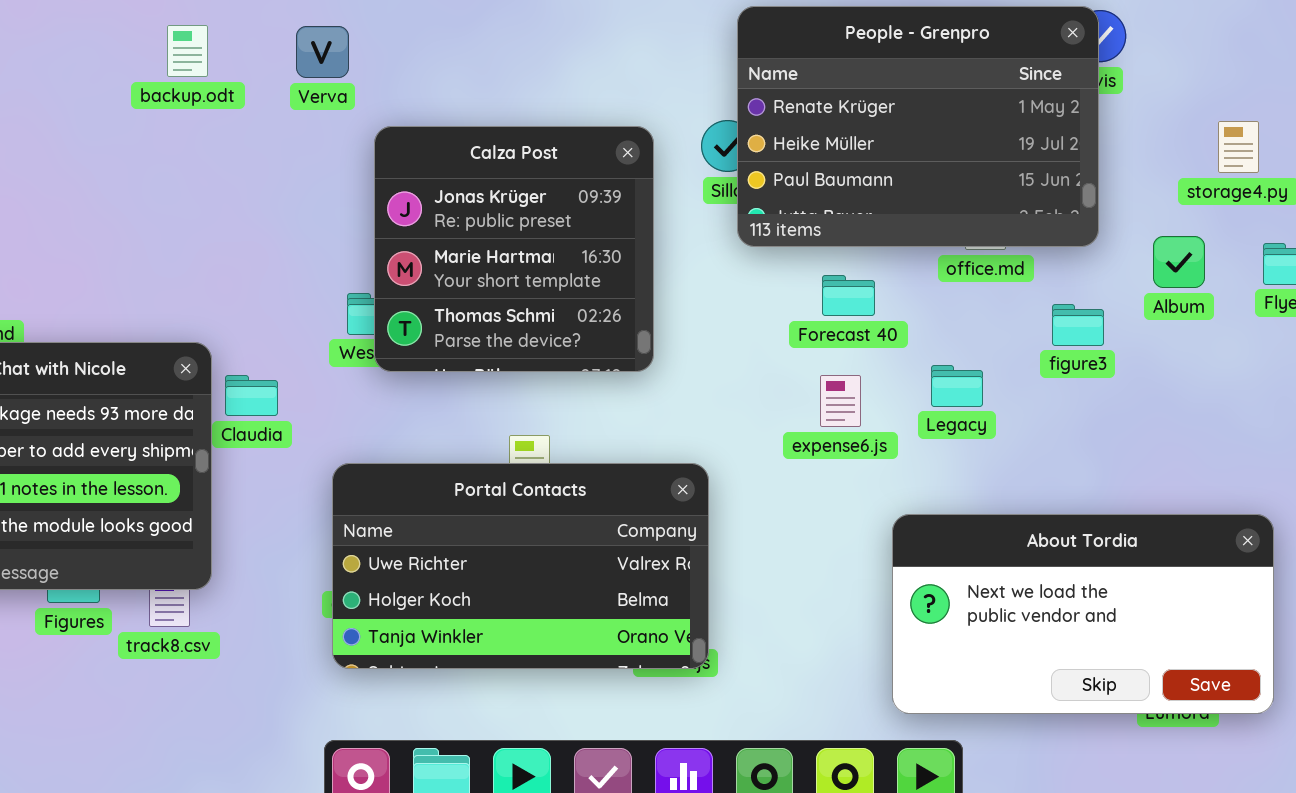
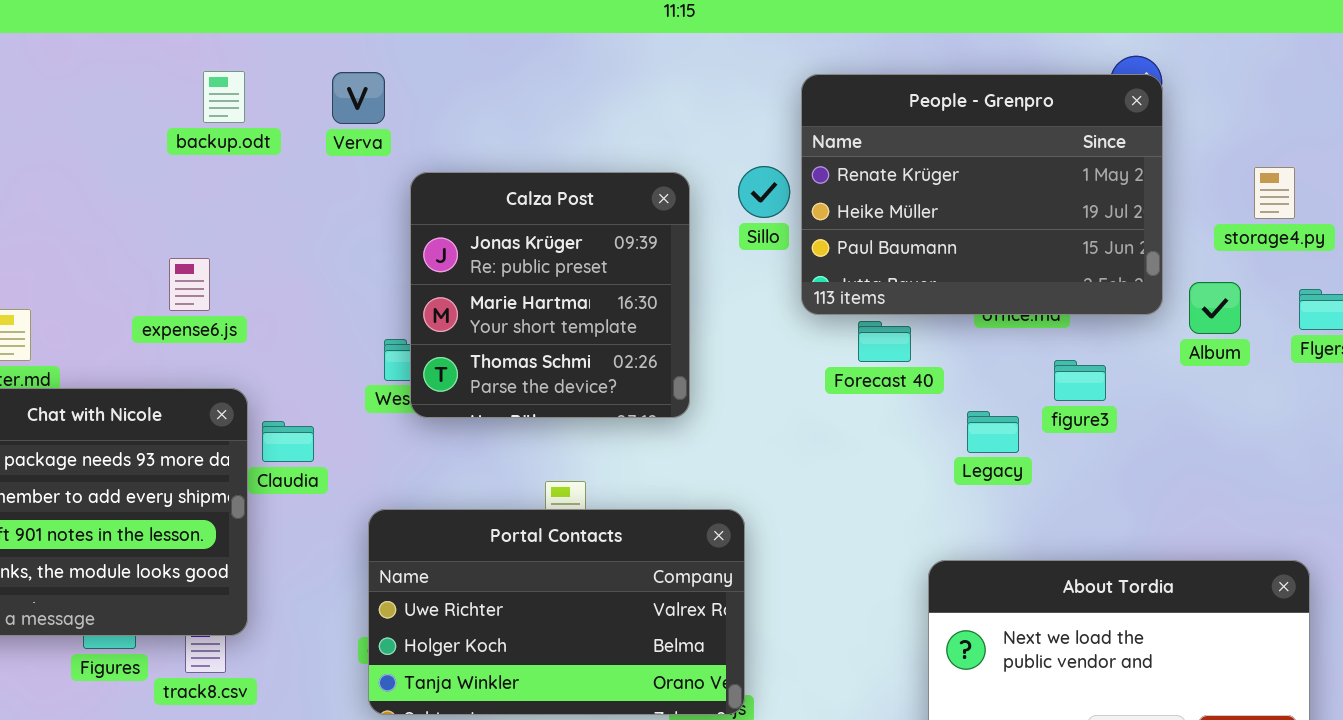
People - Grenpro: [737,6,1099,247] -> [801,74,1163,315], moved
figure3: [1052,304,1104,346] -> [1054,360,1106,401], moved
expense6.js: [820,375,861,427] -> [169,258,210,311], moved

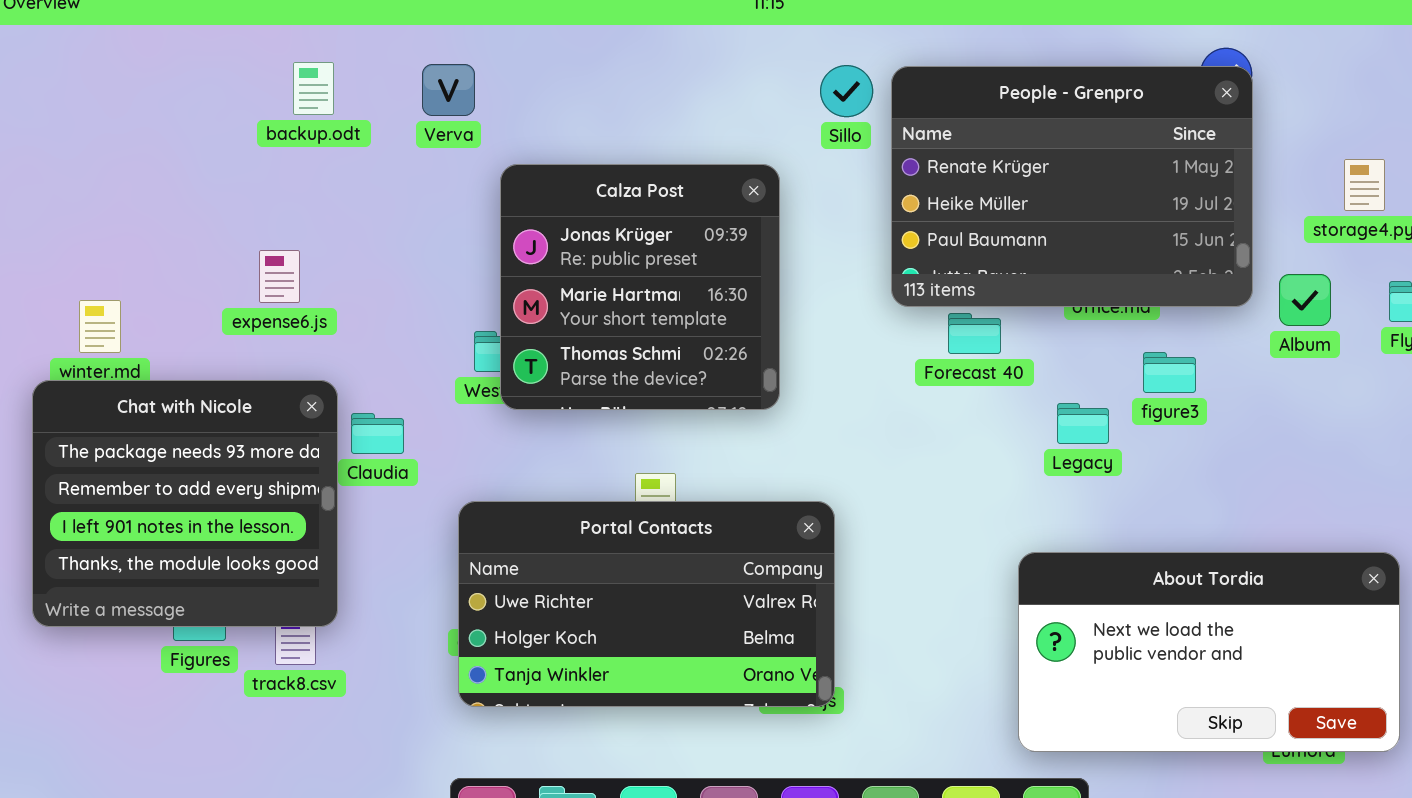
Sillo: [738,166,790,218] -> [820,65,873,117], moved

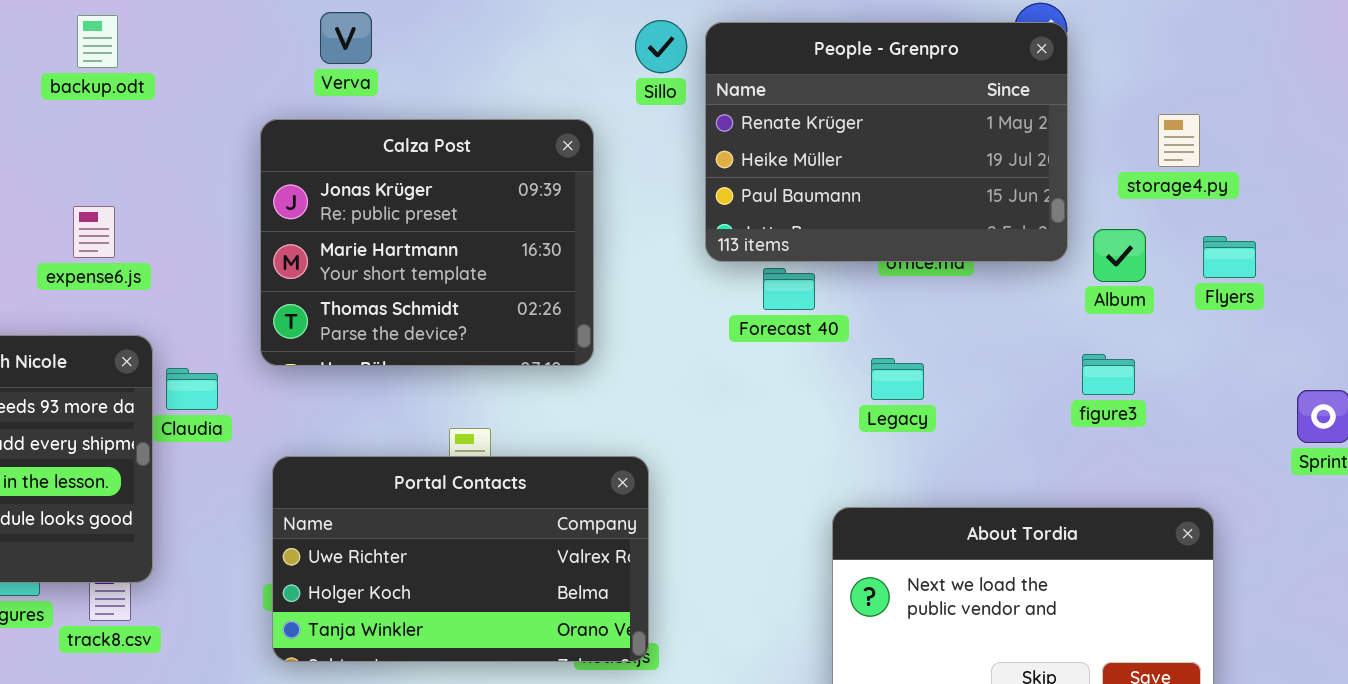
backup.odt: [293,62,334,115] -> [77,15,118,68], moved
Verva: [422,64,475,116] -> [320,12,372,64], moved
Calza Post: [500,164,780,410] -> [260,119,594,366], resized
figure3: [1143,352,1196,393] -> [1082,354,1135,395], moved

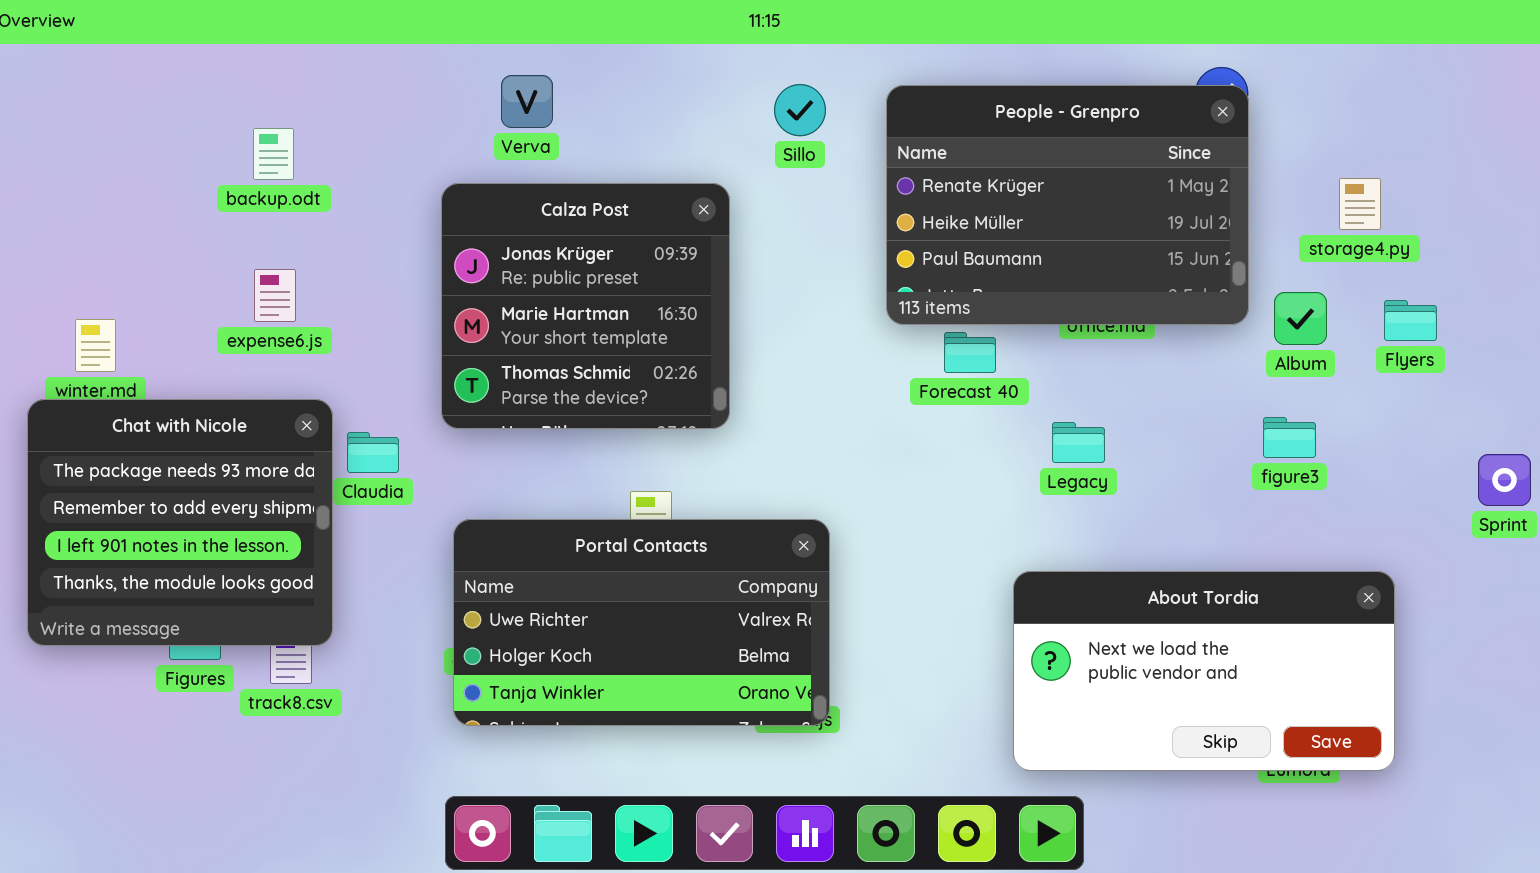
backup.odt: [77,15,118,68] -> [253,128,294,180], moved
Sillo: [635,20,687,73] -> [774,84,826,136], moved
Calza Post: [260,119,594,366] -> [441,183,730,429], resized

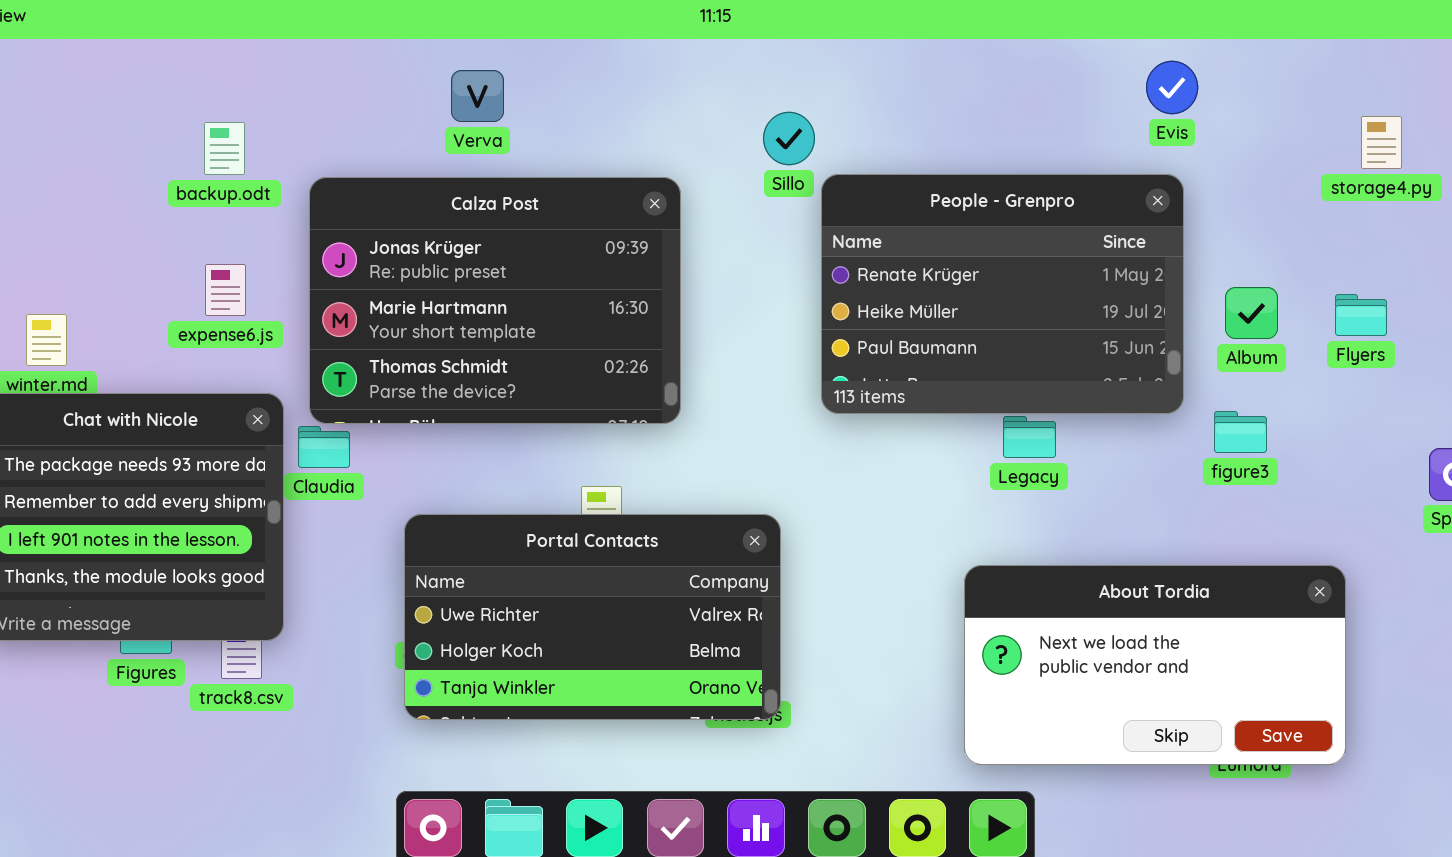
Sillo: [774,84,826,136] -> [763,112,815,165], moved
People - Grenpro: [886,85,1249,325] -> [821,174,1184,414], moved
storage4.py: [1339,178,1381,230] -> [1361,116,1402,169], moved
Calza Post: [441,183,730,429] -> [309,177,681,424], resized

